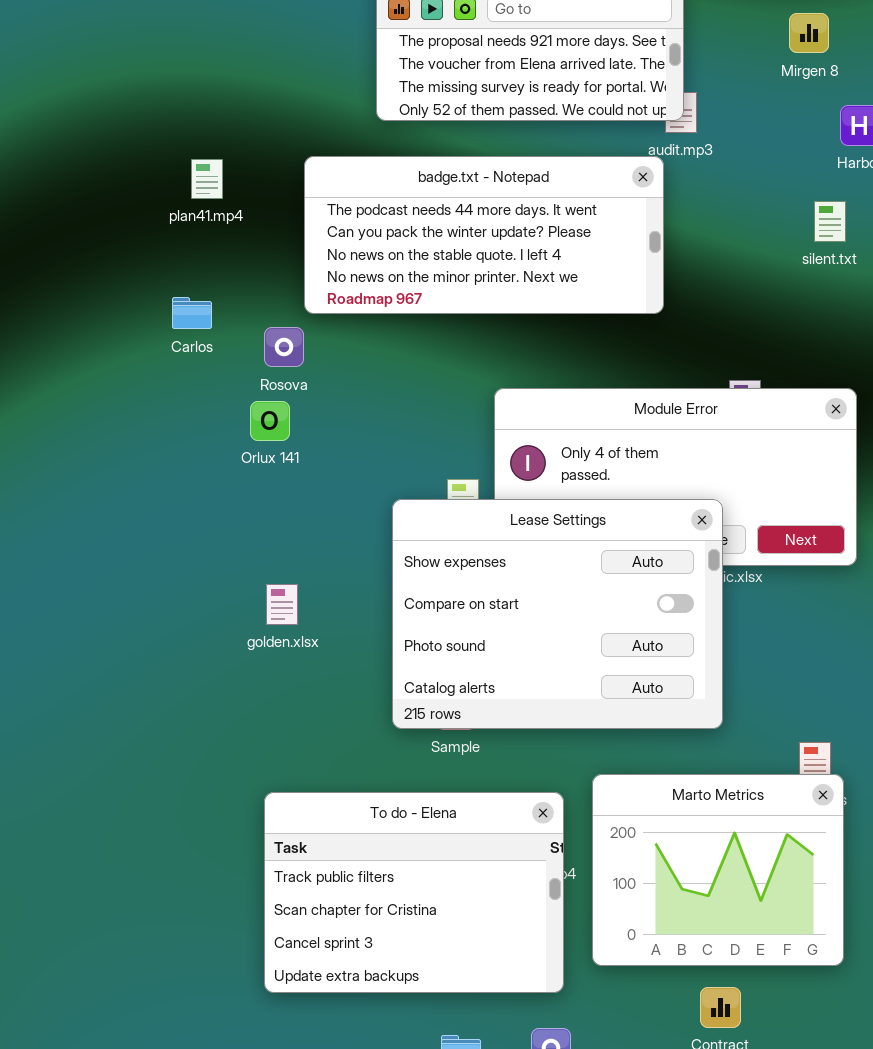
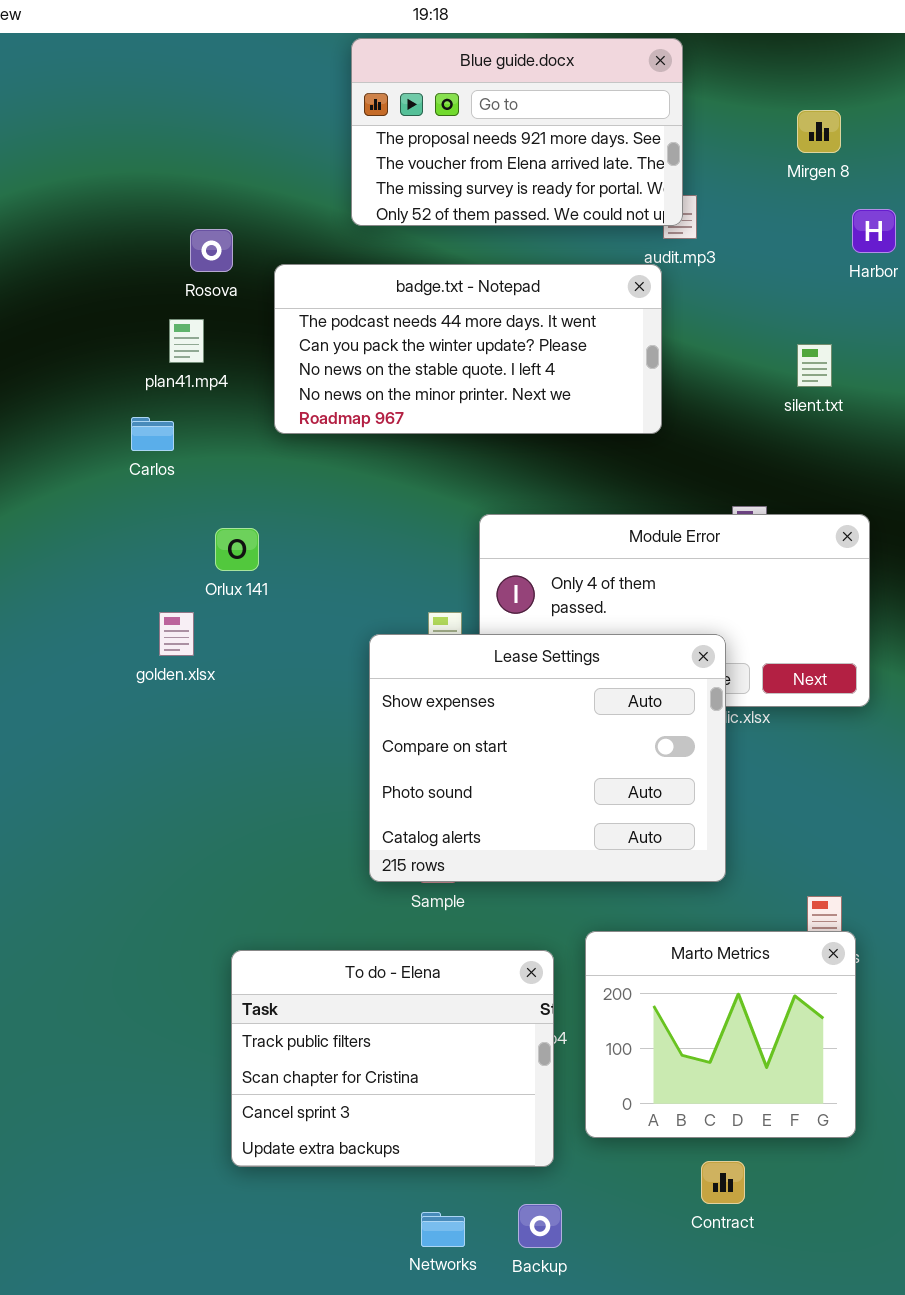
plan41.mp4: [191,159,223,199] -> [169,319,204,363], moved
silent.txt: [814,201,846,242] -> [797,344,832,387], moved
Rosova: [264,327,304,367] -> [190,229,233,272], moved
golden.xlsx: [266,584,298,625] -> [159,612,194,656], moved

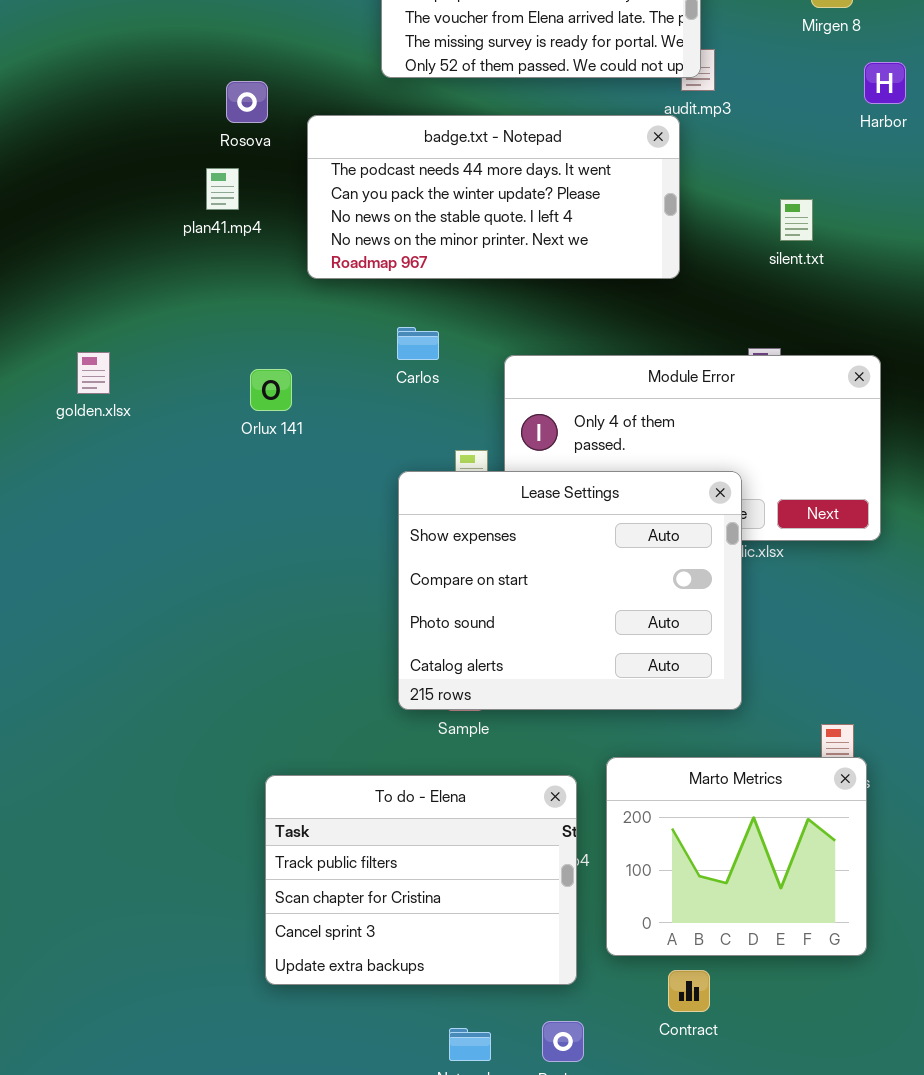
silent.txt: [797,344,832,387] -> [780,199,813,241], moved
Carlos: [131,417,174,451] -> [397,327,439,360], moved
golden.xlsx: [159,612,194,656] -> [77,352,110,394], moved
Contract: [701,1161,745,1204] -> [668,970,710,1012], moved

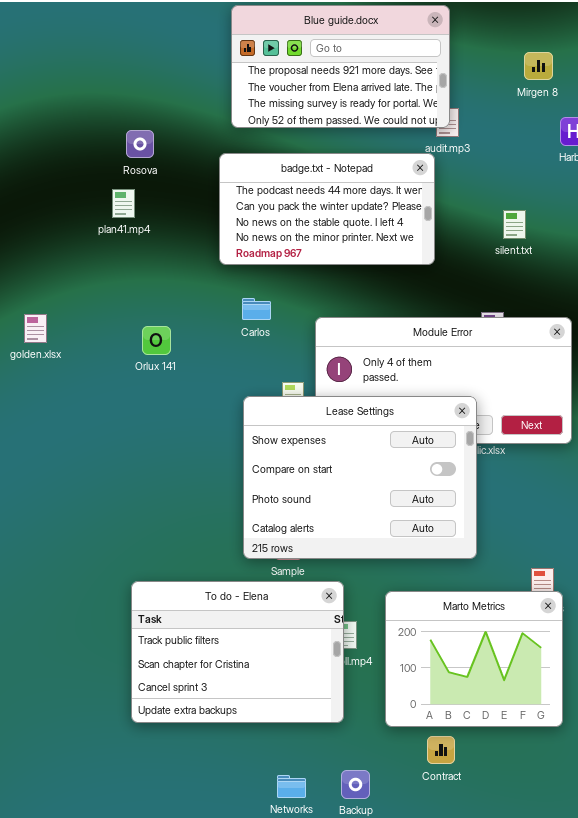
badge.txt - Notepad: [307,115,680,279] -> [219,153,435,265], resized
To do - Elena: [265,775,577,985] -> [131,581,344,723], moved

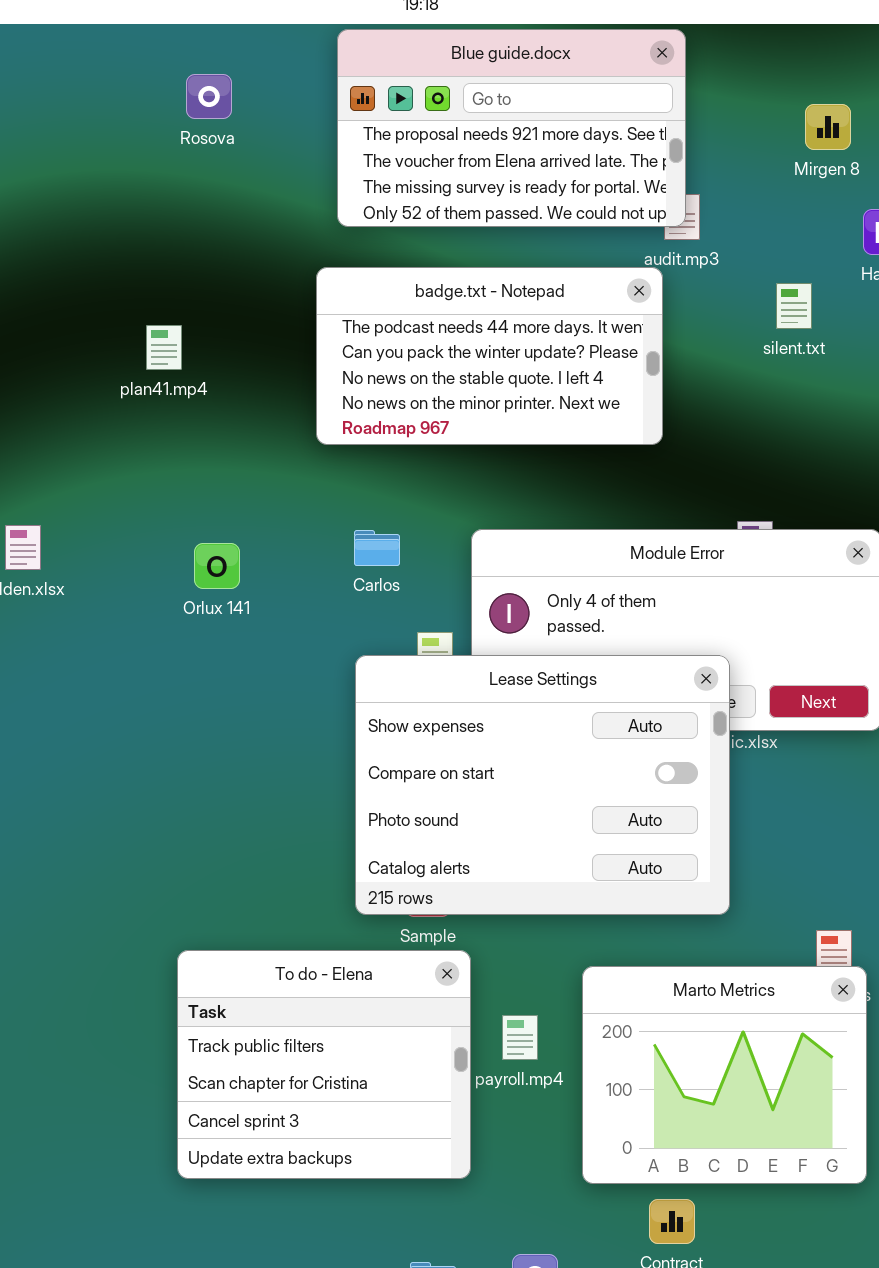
Rosova: [126,130,154,158] -> [186,74,232,119], moved
silent.txt: [503,210,526,239] -> [776,283,812,329], moved
Carlos: [242,298,271,320] -> [354,530,400,566], moved
To do - Elena: [131,581,344,723] -> [177,950,471,1179], resized

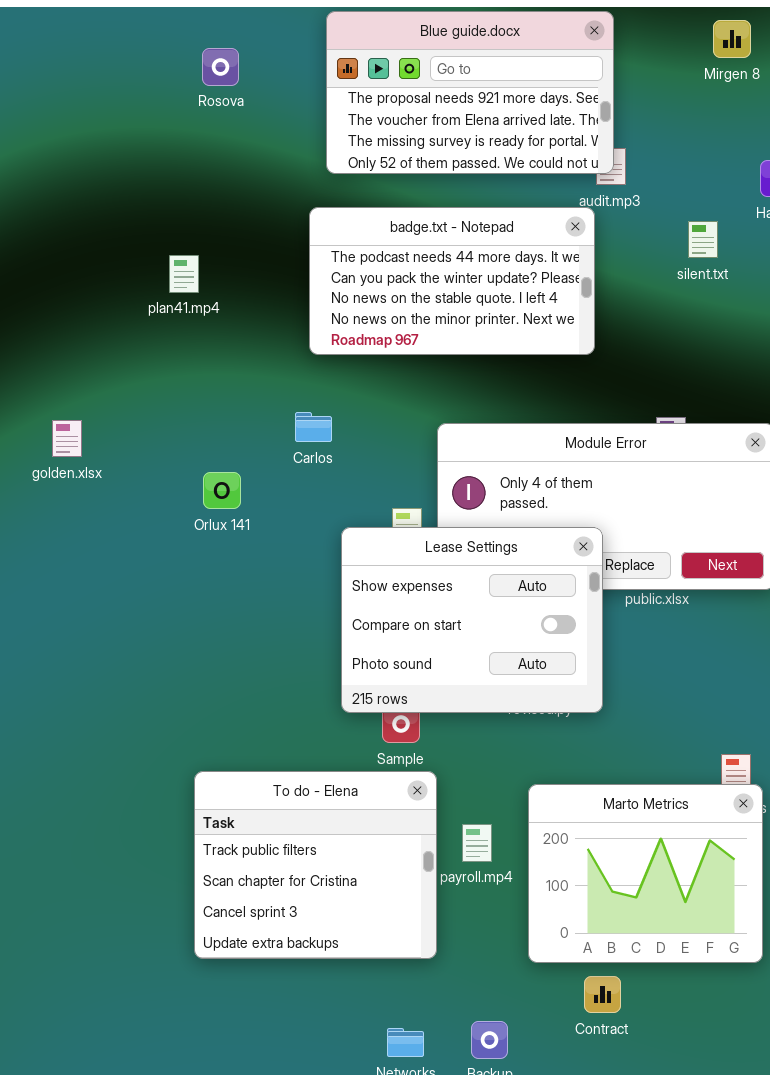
Mirgen 8: [805,104,851,150] -> [713,20,751,58], moved
Carlos: [354,530,400,566] -> [295,412,332,442], moved
Orlux 141: [194,543,240,589] -> [203,472,241,509], moved
Lease Settings: [355,655,730,915] -> [341,527,603,713], resized

